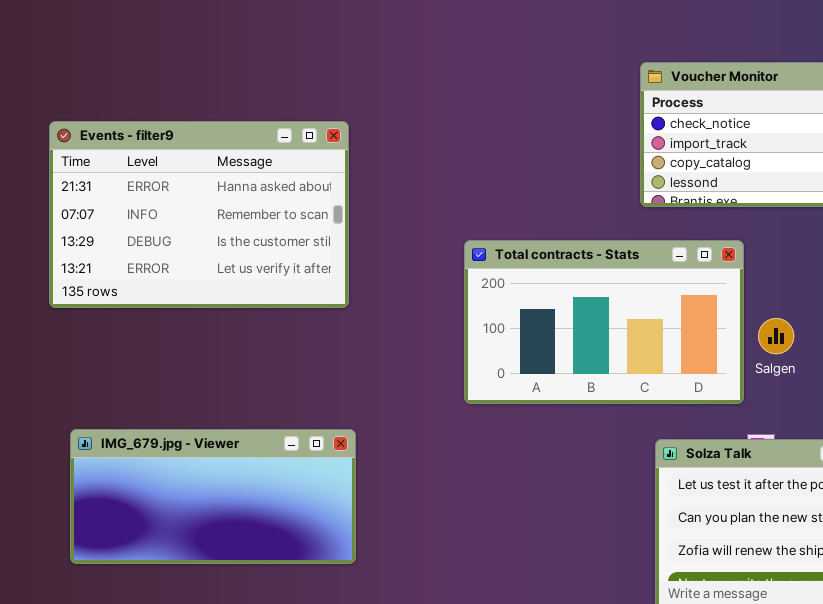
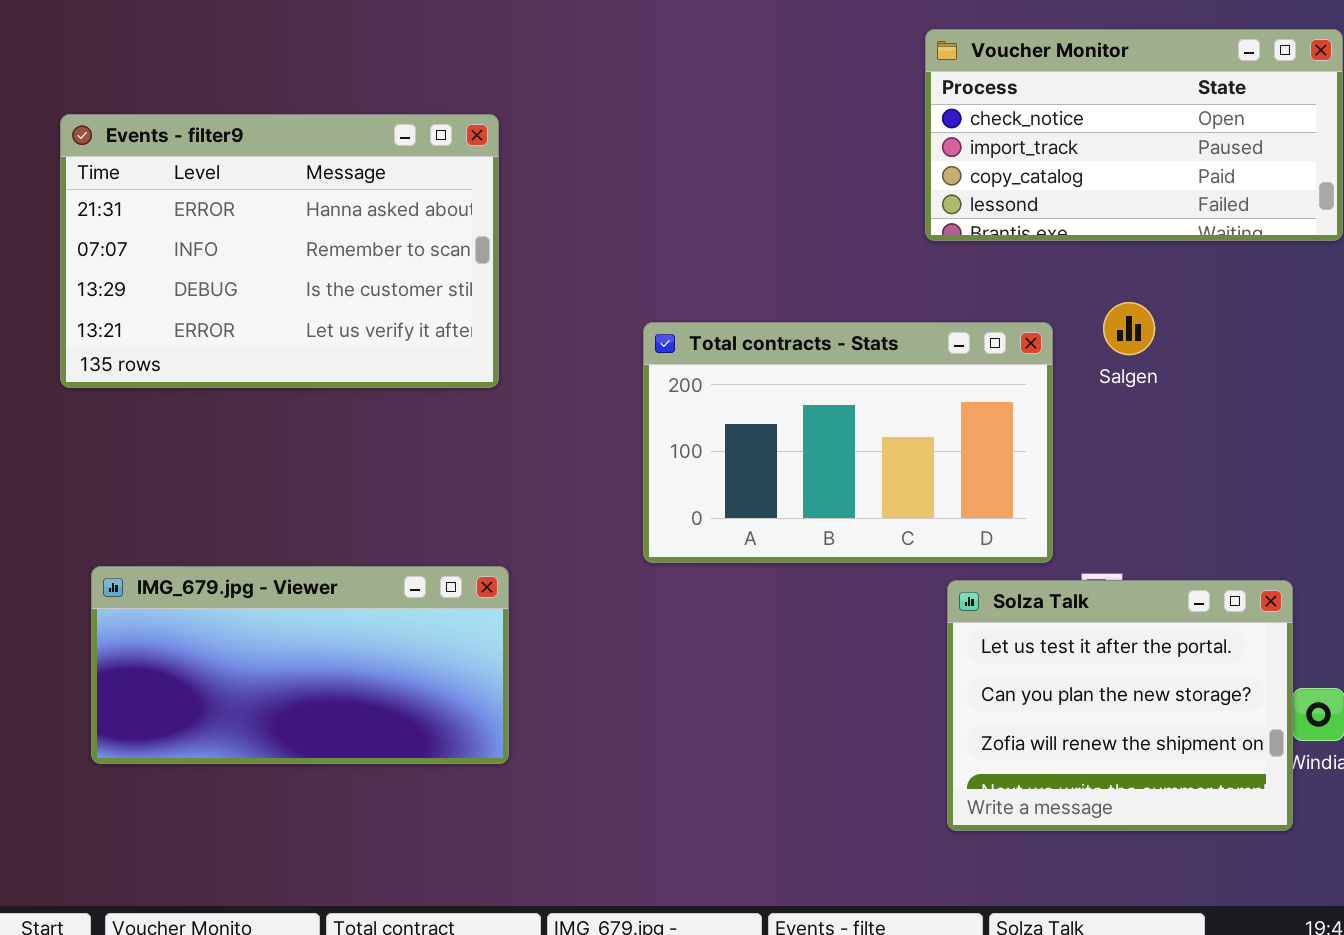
Total contracts - Stats: [464,240,744,404] -> [643,322,1053,563], moved
Salgen: [758,318,794,354] -> [1103,302,1155,355], moved

